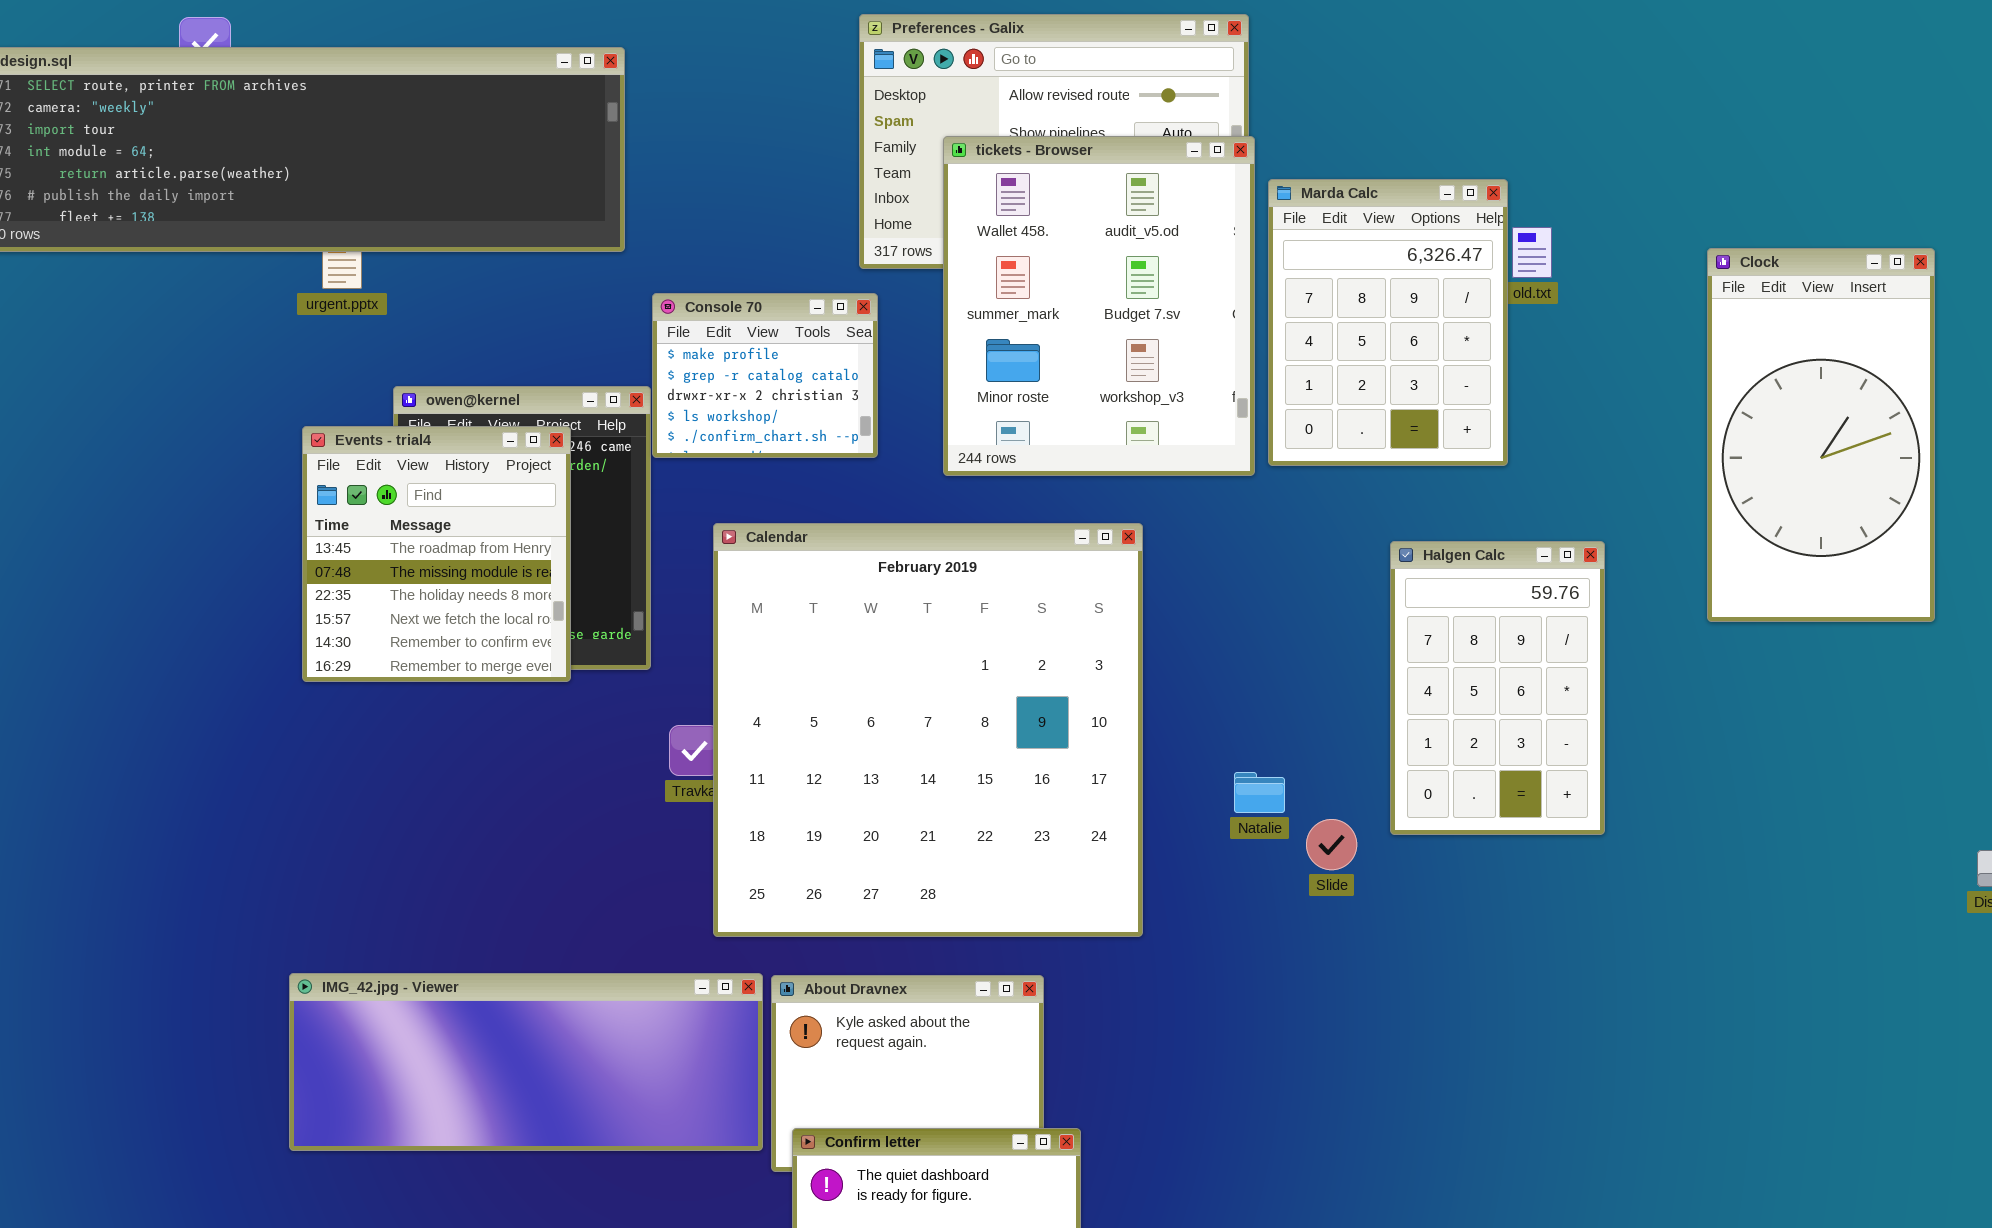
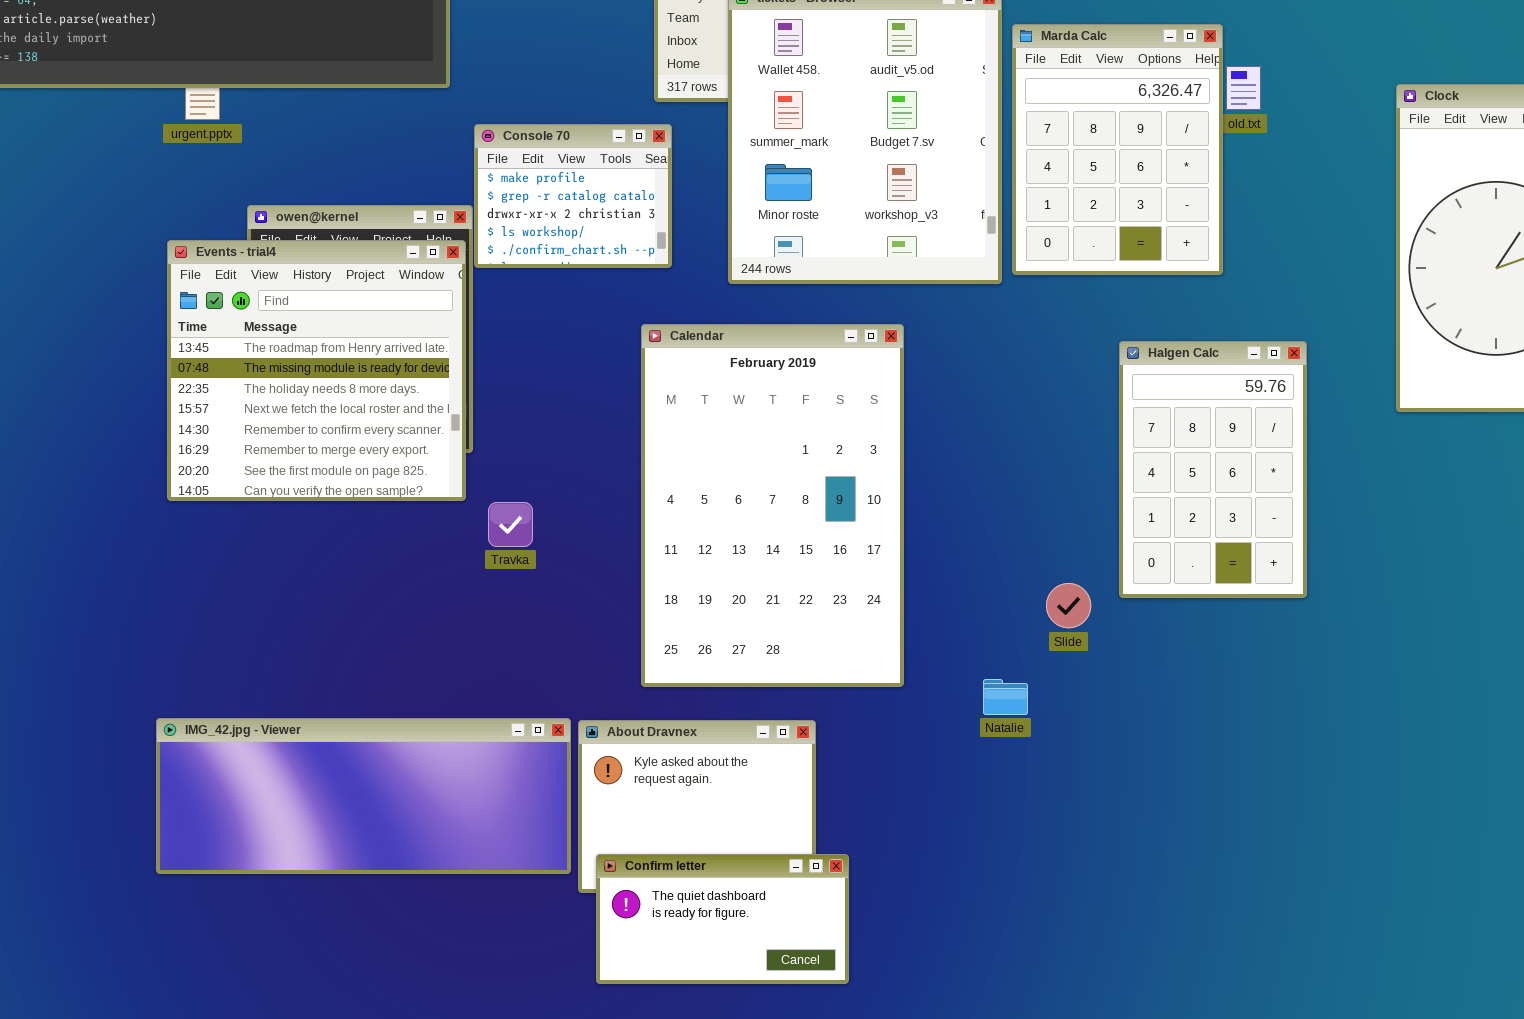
Events - trial4: [302,426,571,682] -> [167,240,466,501], resized
Calendar: [713,523,1143,937] -> [641,324,904,687], resized
Natalie: [1234,772,1285,813] -> [983,679,1028,715], moved

